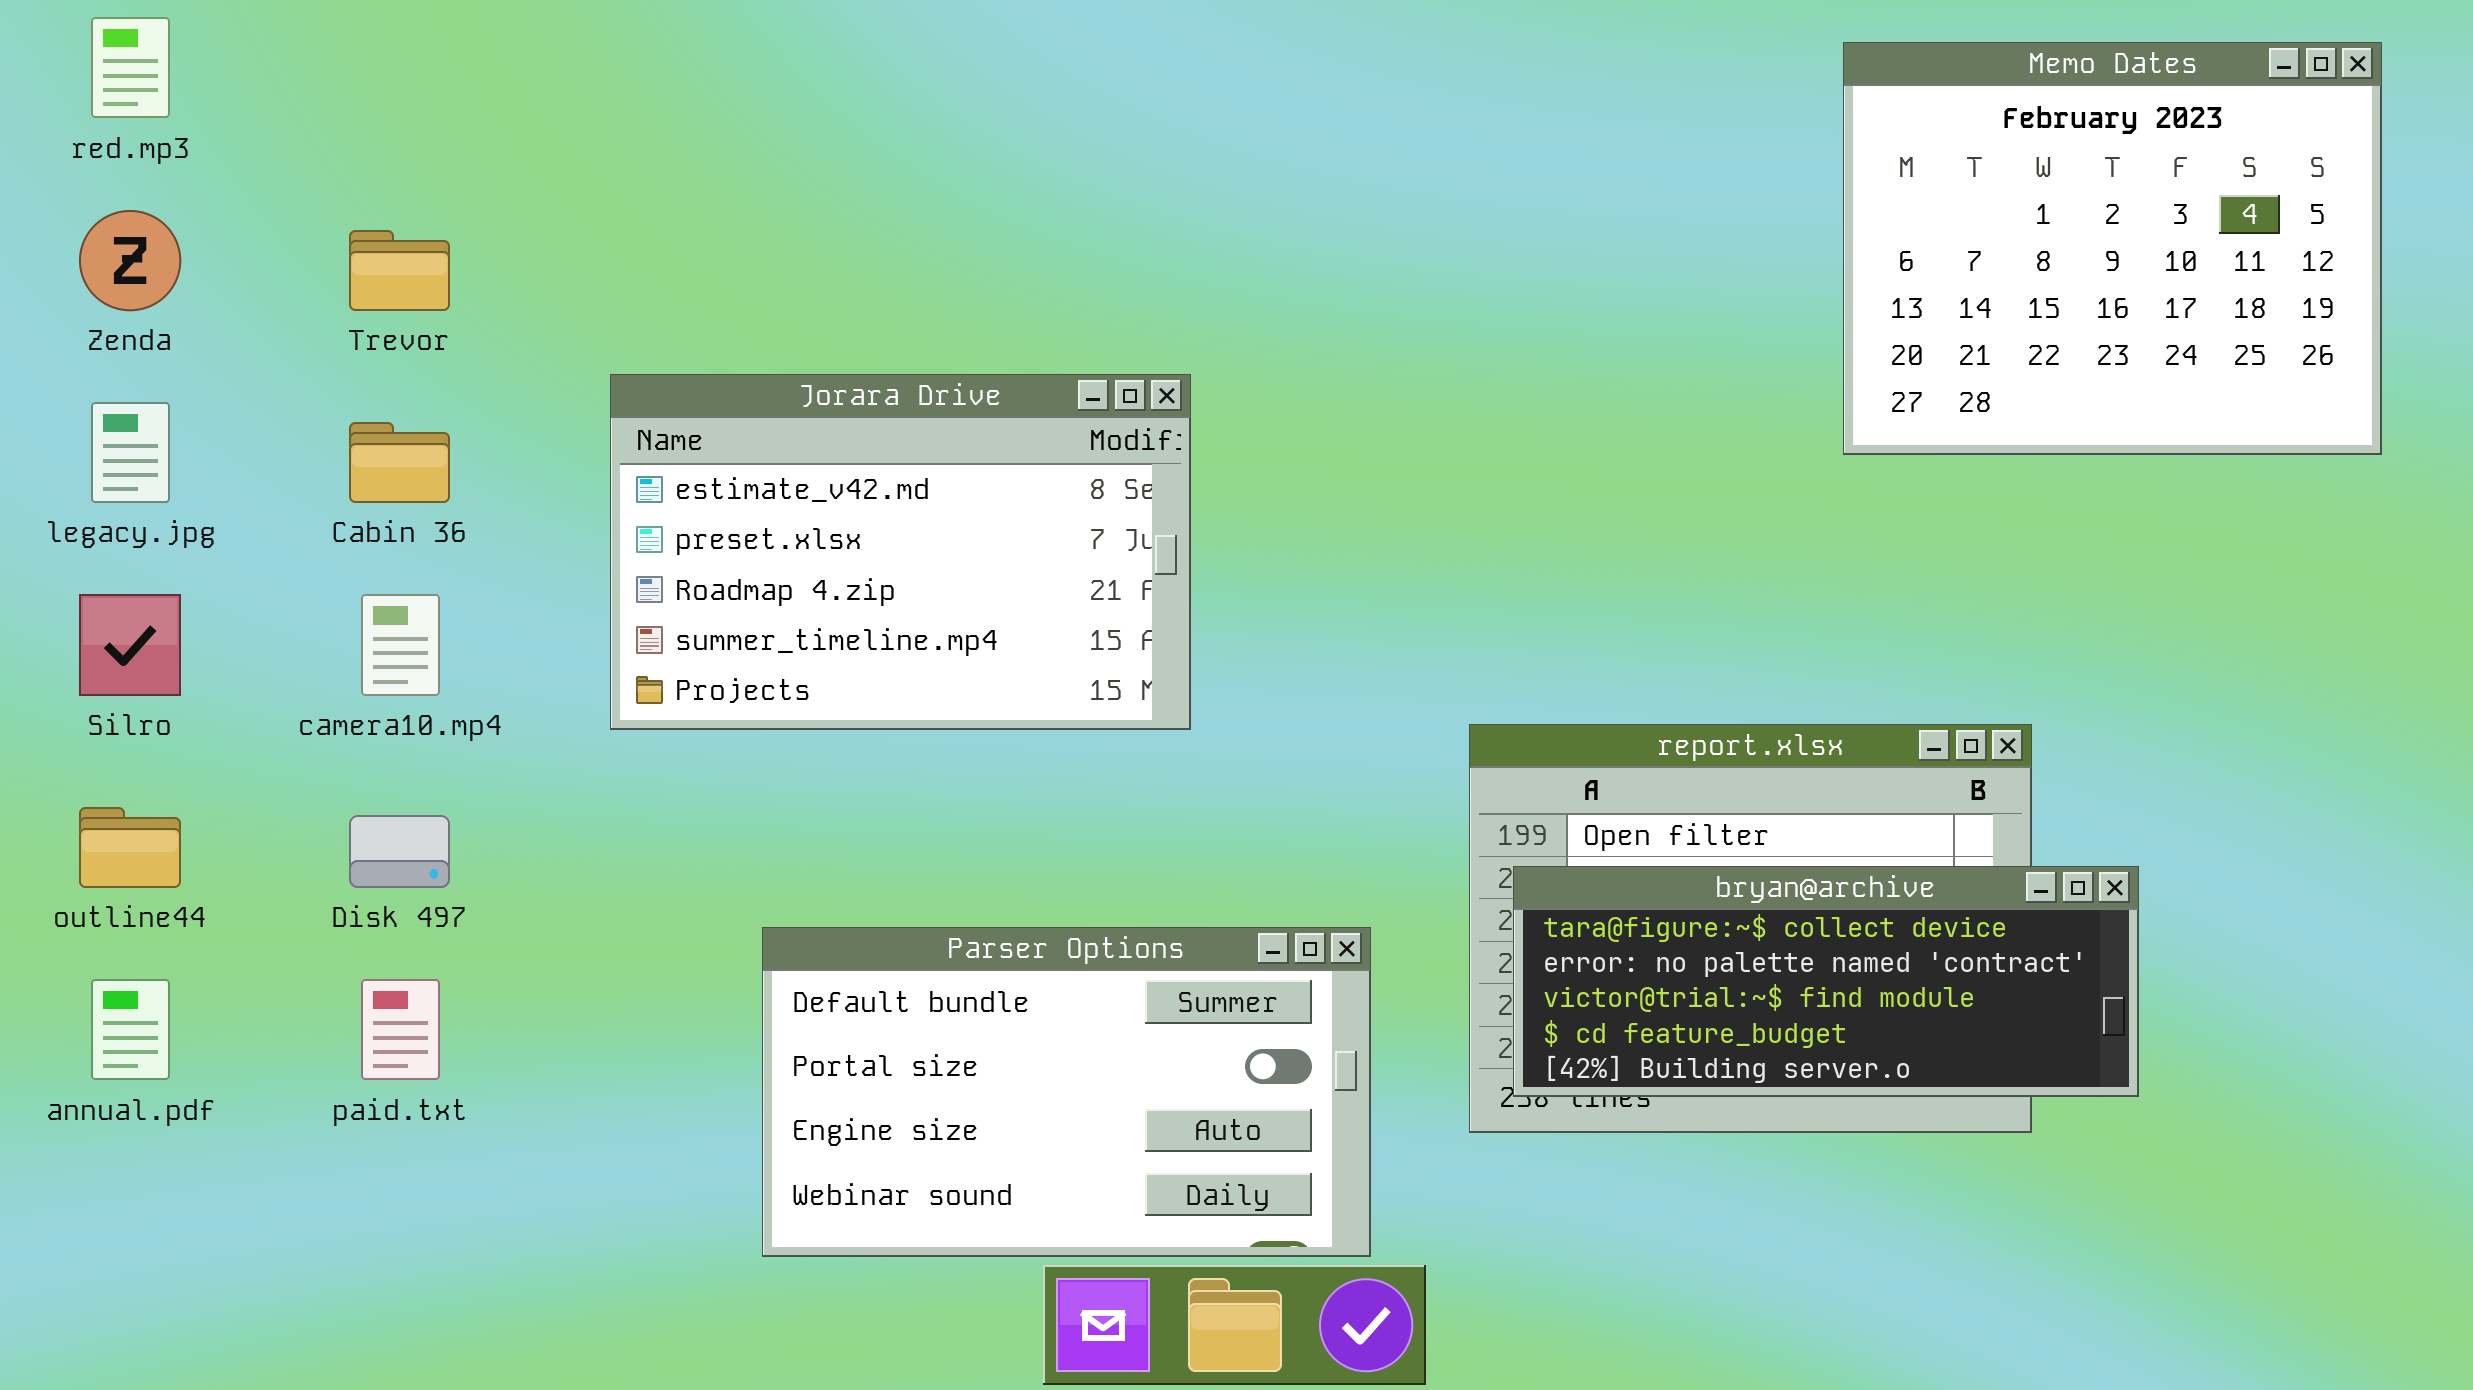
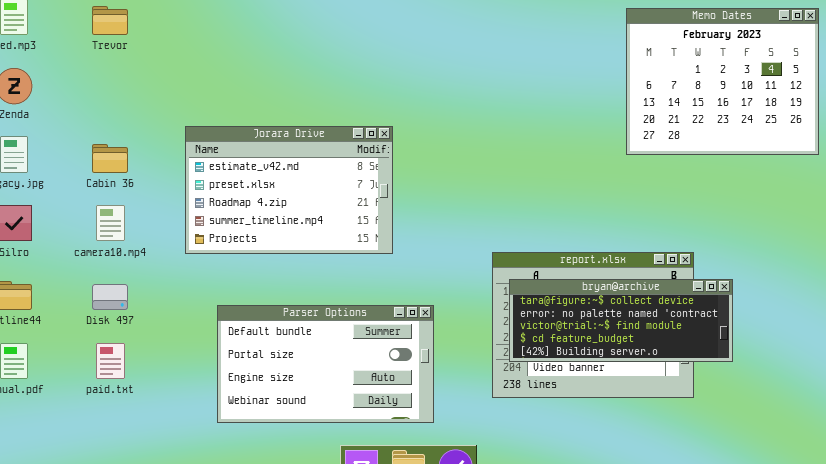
Trevor: [349,230,450,311] -> [92,6,128,35], moved
bryan@archive: [1513,866,2139,1097] -> [509,279,733,362], moved
Parser Options: [762,927,1371,1257] -> [217,305,434,423], moved

